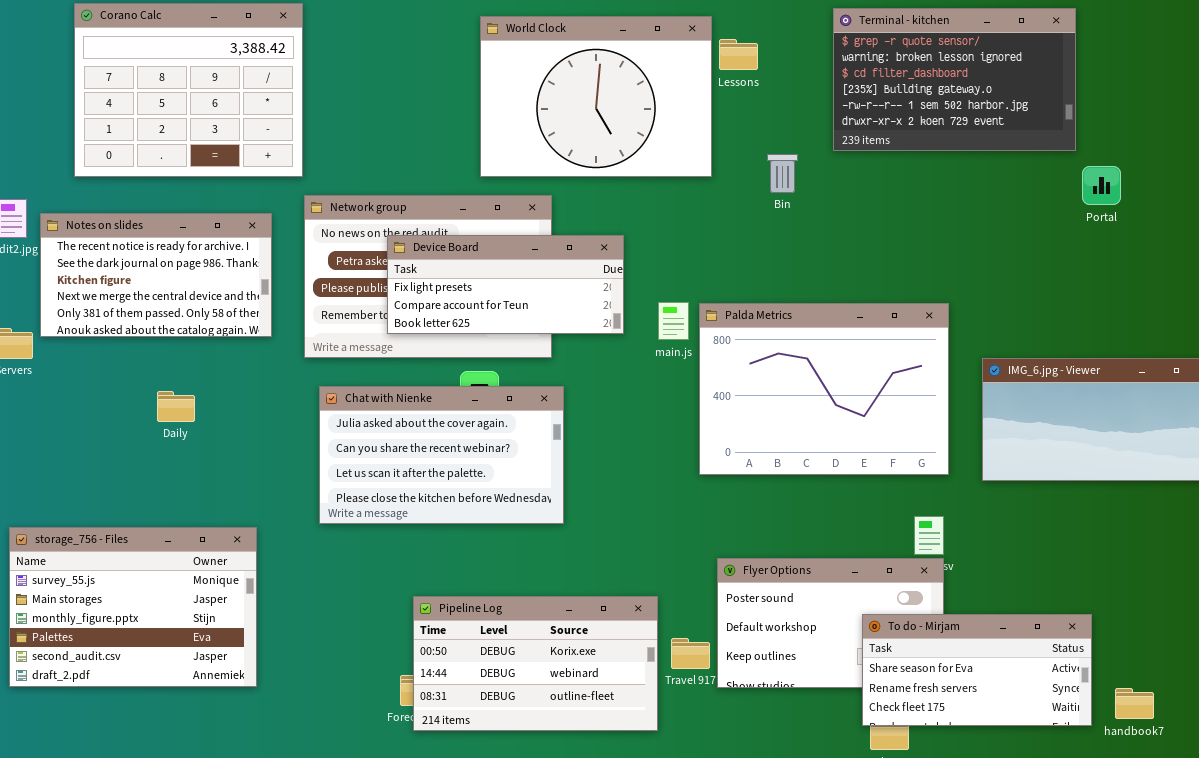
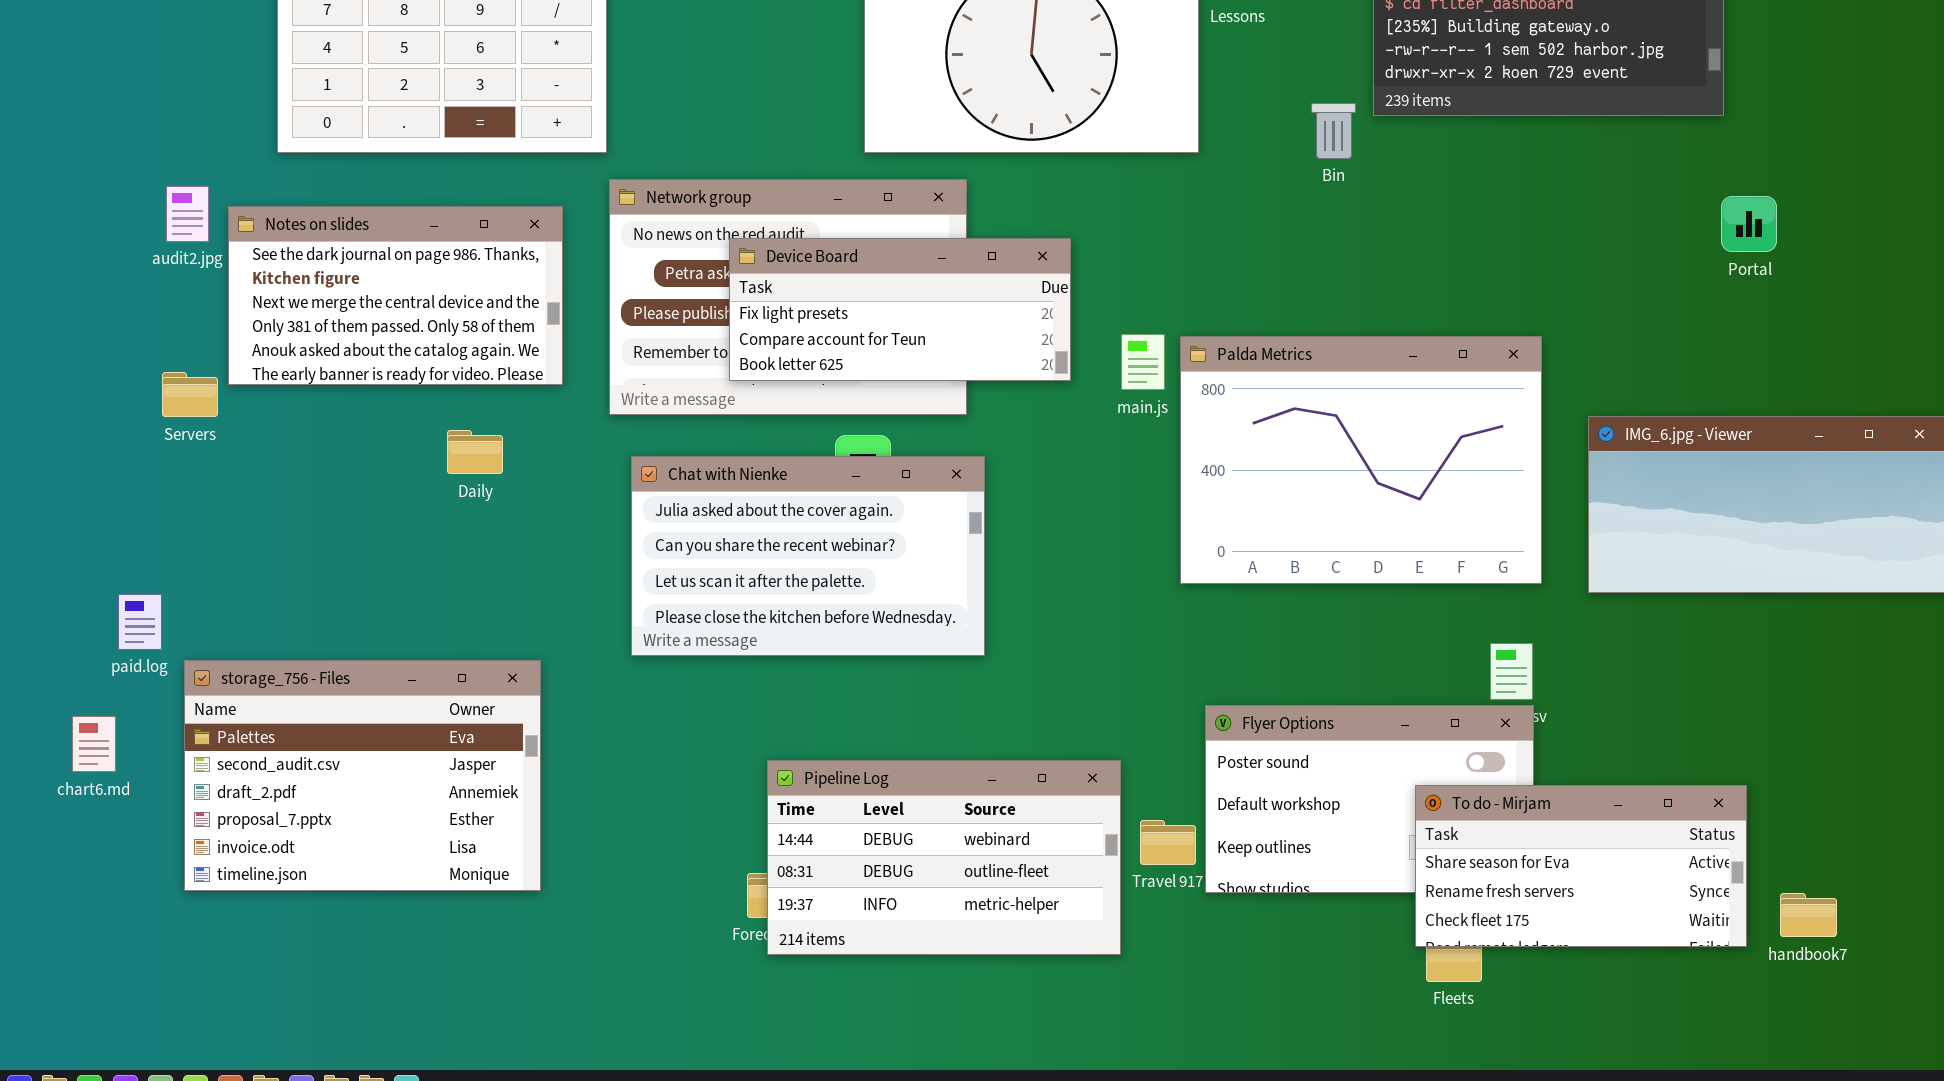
Bin: [767,154,798,193] -> [1311,103,1356,159], moved
Portal: [1082,166,1121,205] -> [1721,196,1777,252], moved
Notes on slides: [40,213,272,337] -> [228,206,563,385], scrolled down 1 row
Daily: [157,391,195,422] -> [447,430,503,474], moved
storage_756 - Files: [9,527,257,687] -> [184,660,541,891], scrolled down 3 rows
Pipeline Log: [413,596,658,731] -> [767,760,1121,955], scrolled down 1 row

